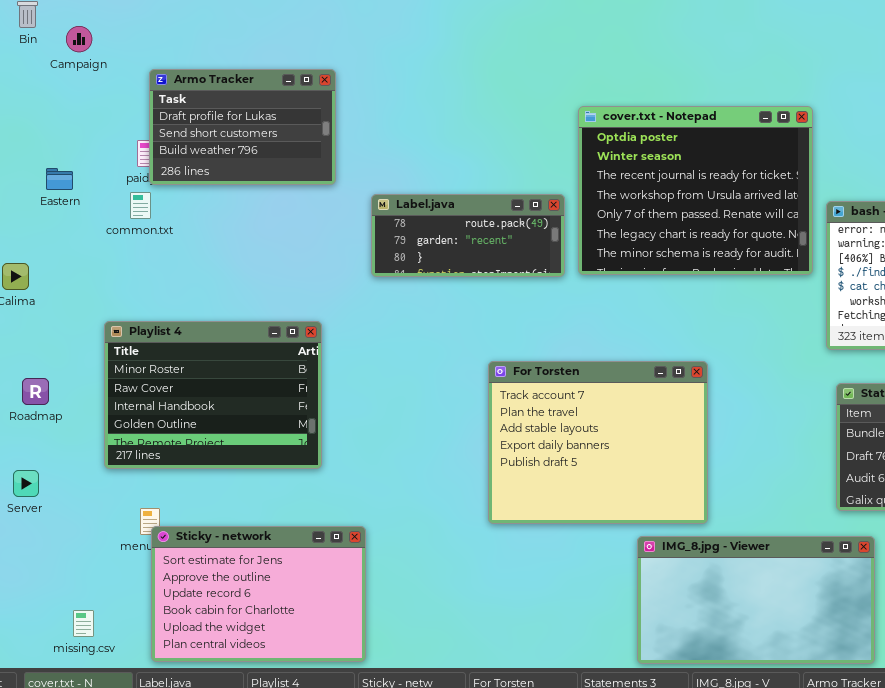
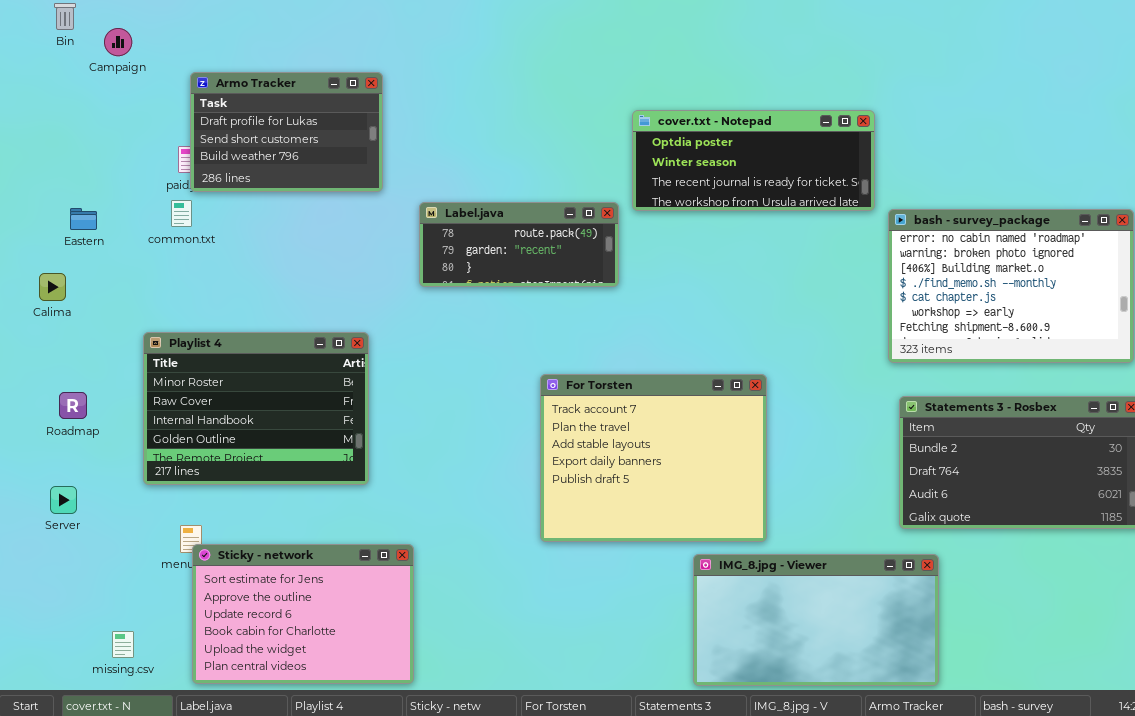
cover.txt - Notepad: [578,106,813,275] -> [632,110,875,211], resized
Eastern: [46,168,73,190] -> [70,208,97,230], moved

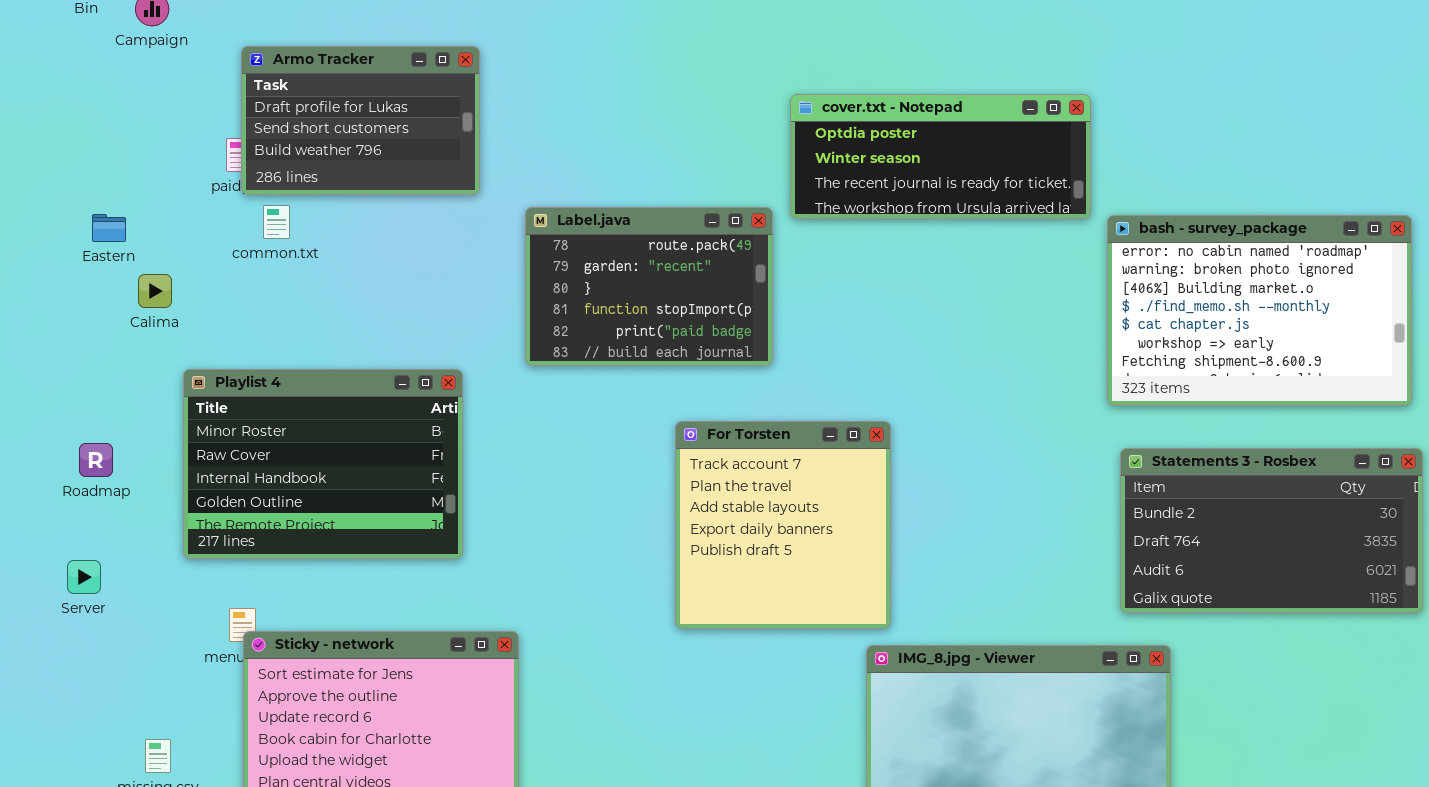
common.txt: [171,200,192,227] -> [263,205,290,239], moved
Label.java: [419,202,619,287] -> [525,207,773,366], resized
Calima: [39,273,66,301] -> [138,274,172,308], moved
For Torsten: [540,374,767,542] -> [675,421,891,629], resized

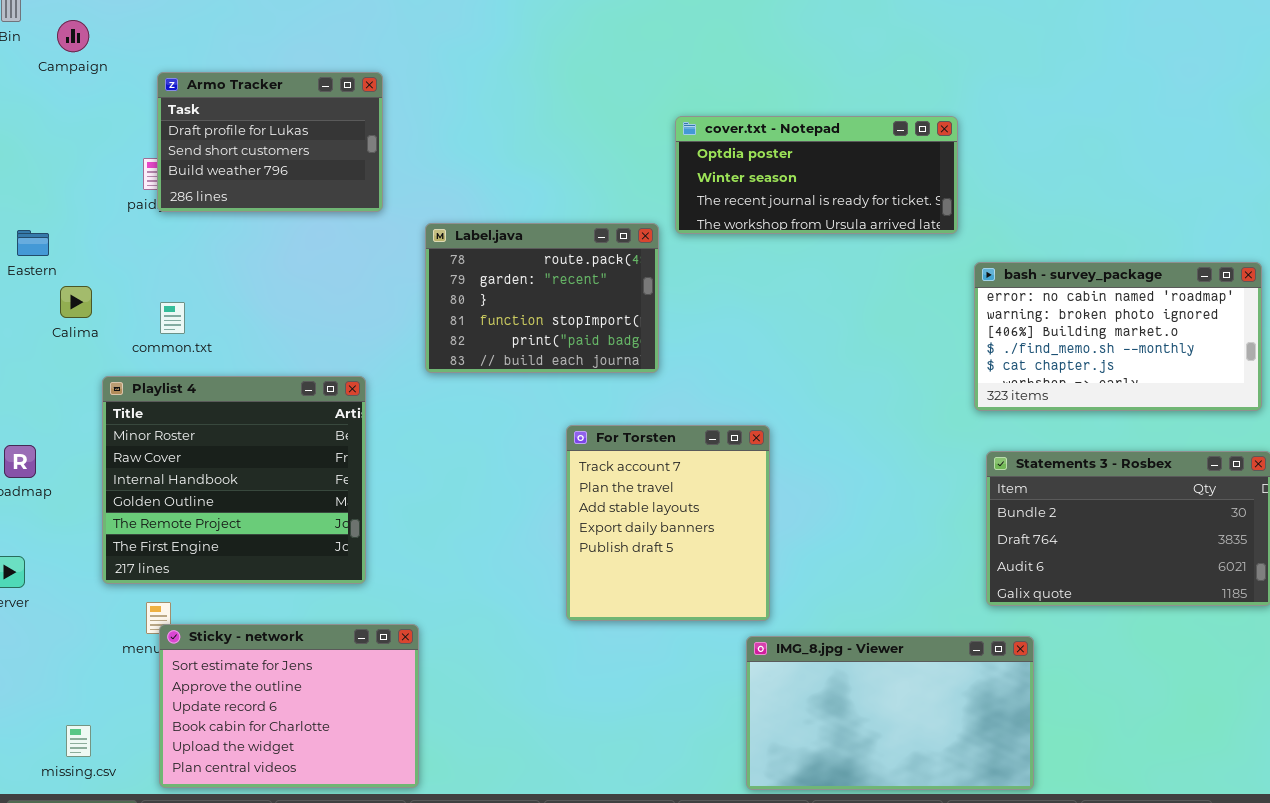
common.txt: [263,205,290,239] -> [160,302,185,334], moved
bash - survey_package: [1107,215,1412,406] -> [974,262,1262,411], resized
Playlist 4: [183,369,463,559] -> [102,376,366,584], resized

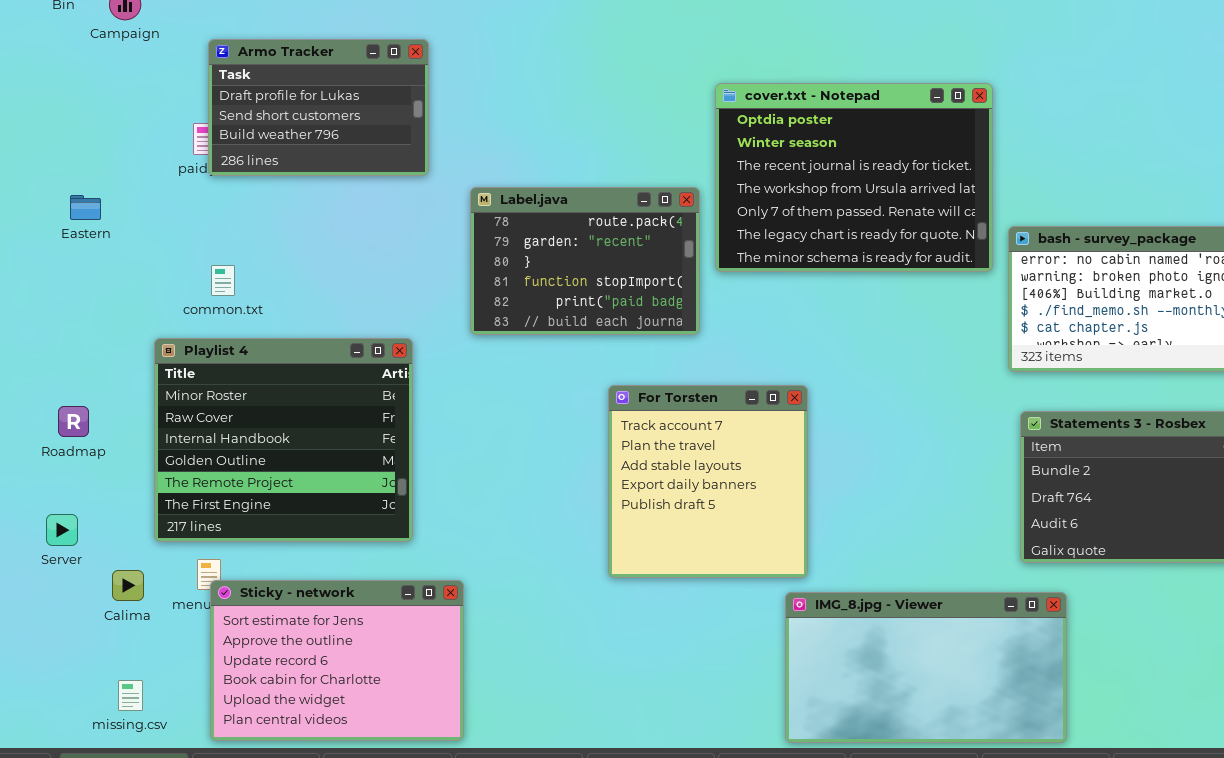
cover.txt - Notepad: [675,116,958,234] -> [715,83,993,272], resized
Calima: [60,286,92,318] -> [112,570,144,601], moved

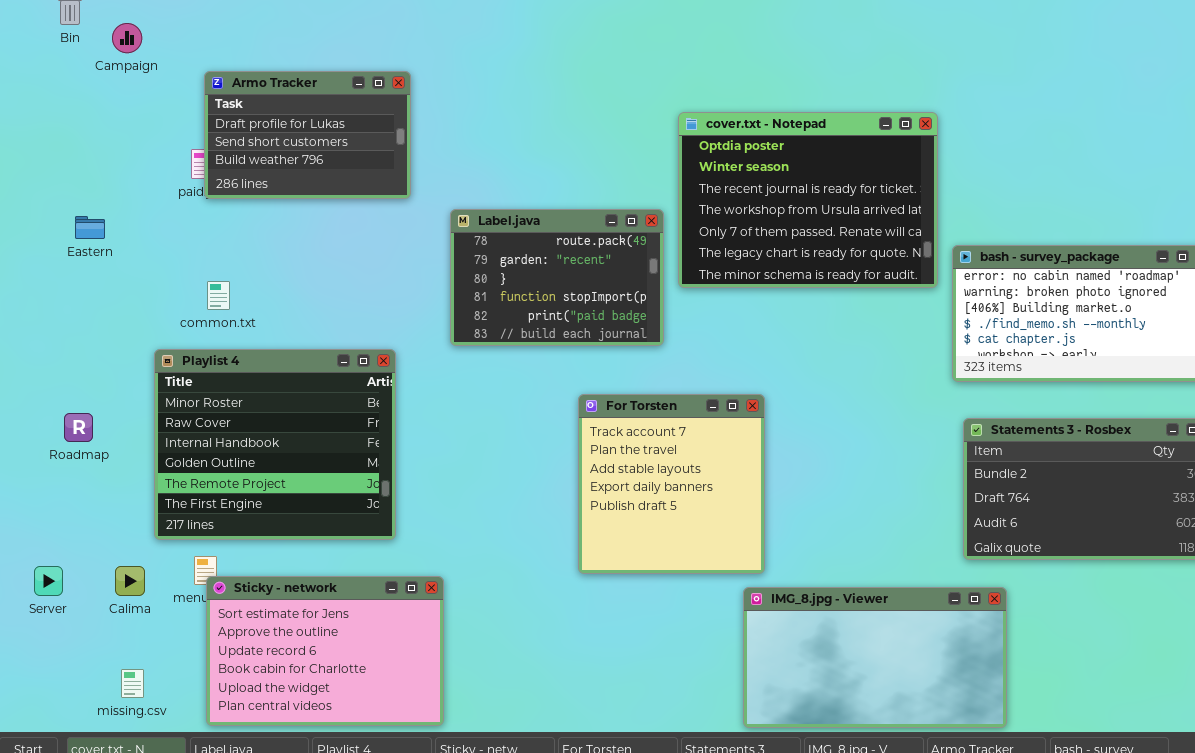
Server: [46,514,78,546] -> [34,566,63,596], moved

